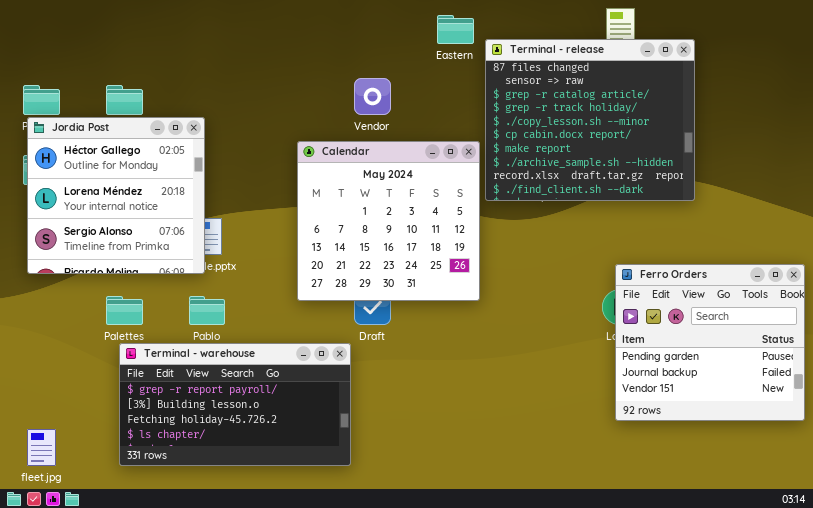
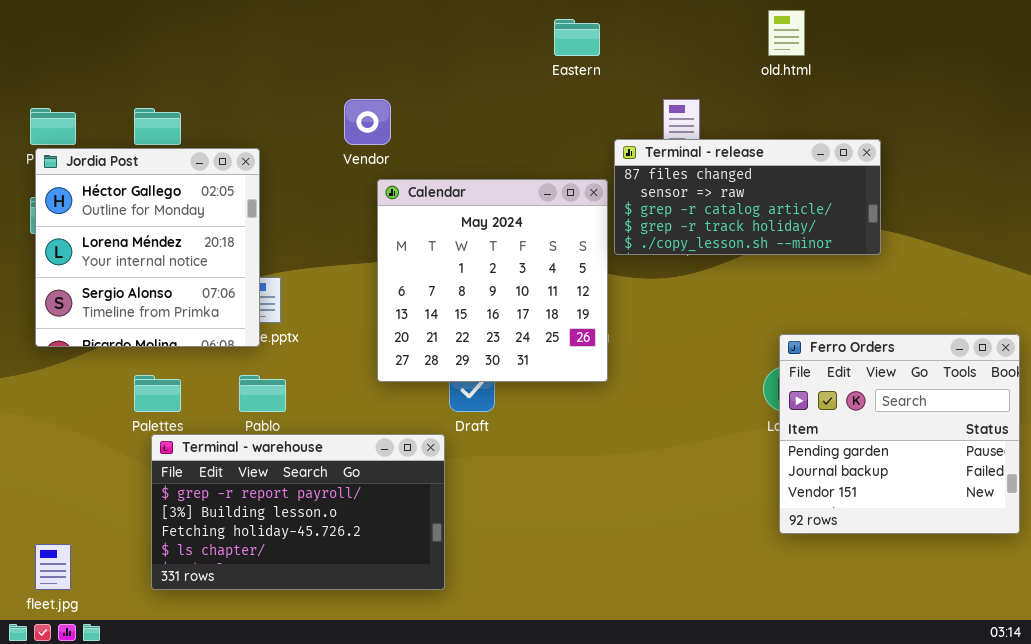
Terminal - release: [485,39,695,201] -> [614,139,881,255], resized
Vendor: [354,78,391,115] -> [344,99,391,145], moved

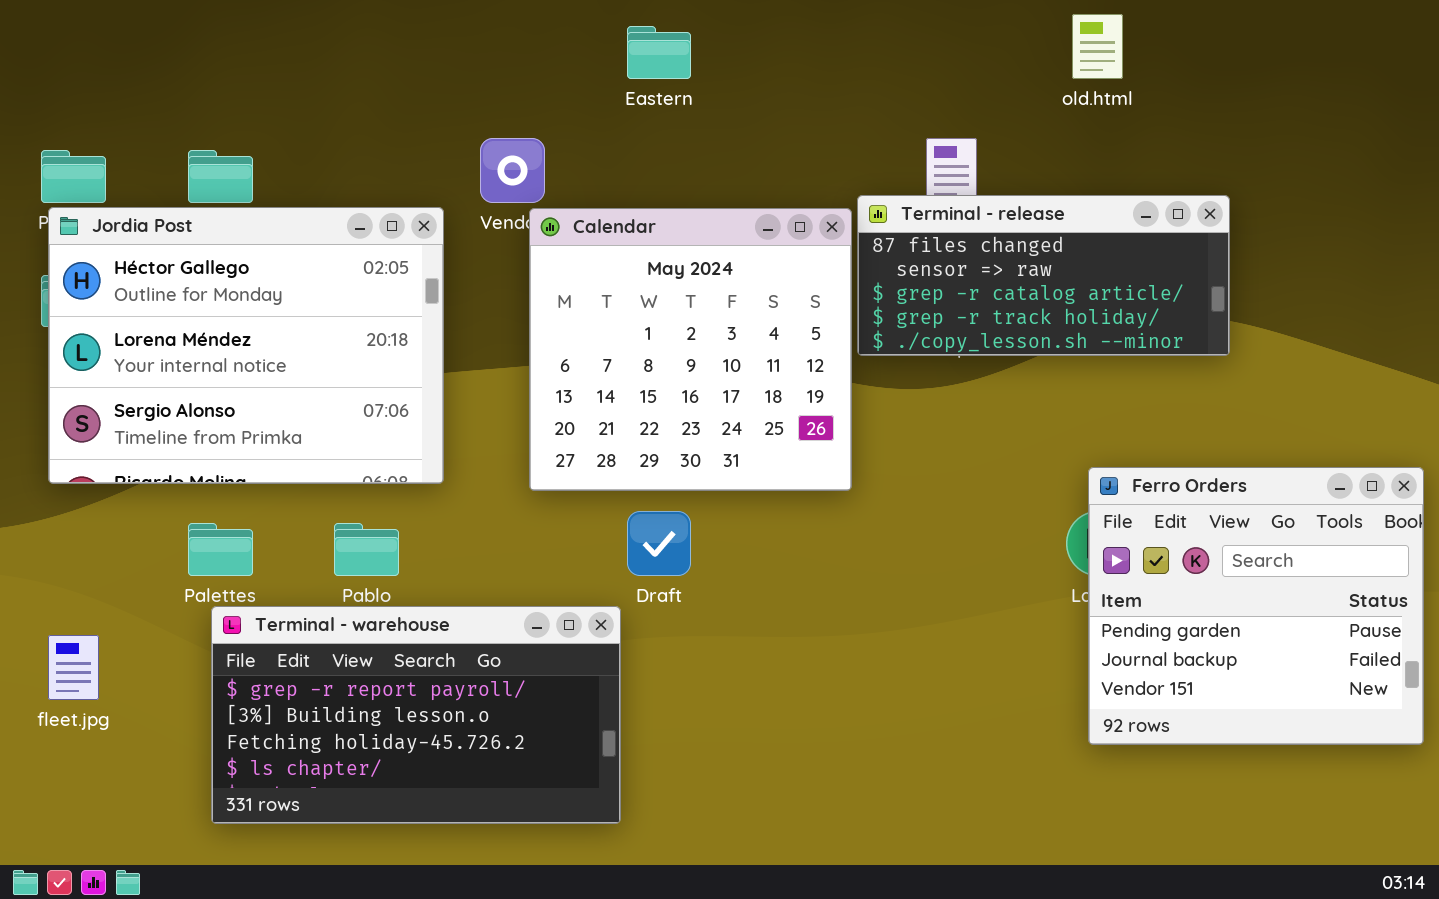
Eastern: [554,19,600,56] -> [627,26,691,79], moved
Jordia Post: [35,148,260,347] -> [48,207,444,484], resized
Calendar: [377,179,608,382] -> [529,208,852,491], moved
fleet.jpg: [35,544,71,590] -> [48,635,99,700], moved

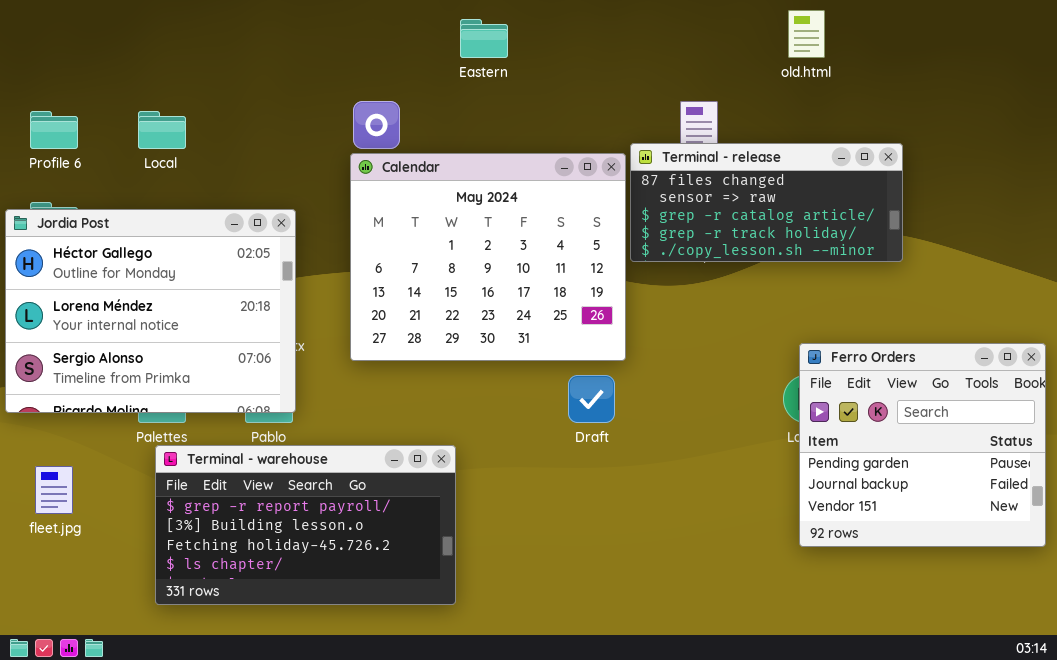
Jordia Post: [48,207,444,484] -> [5,209,296,413], moved
Calendar: [529,208,852,491] -> [350,153,626,361], resized
Draft: [627,511,691,576] -> [568,375,615,423], moved

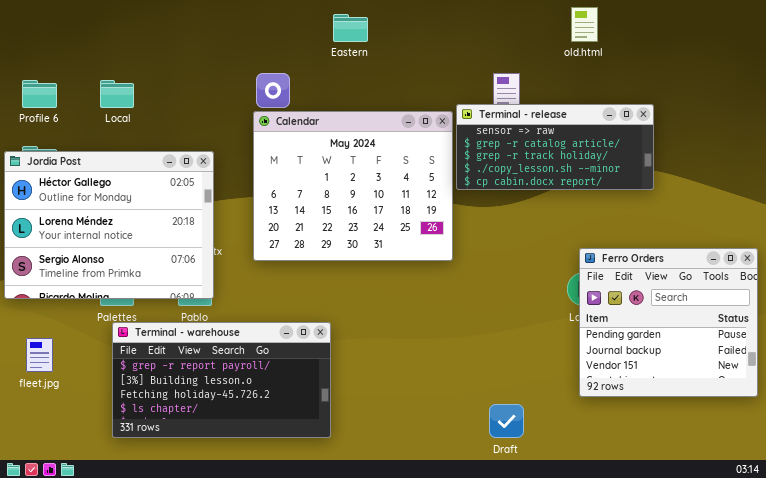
Terminal - release: [630,143,903,262] -> [456,104,654,190], scrolled down 1 row
Draft: [568,375,615,423] -> [489,404,524,438], moved

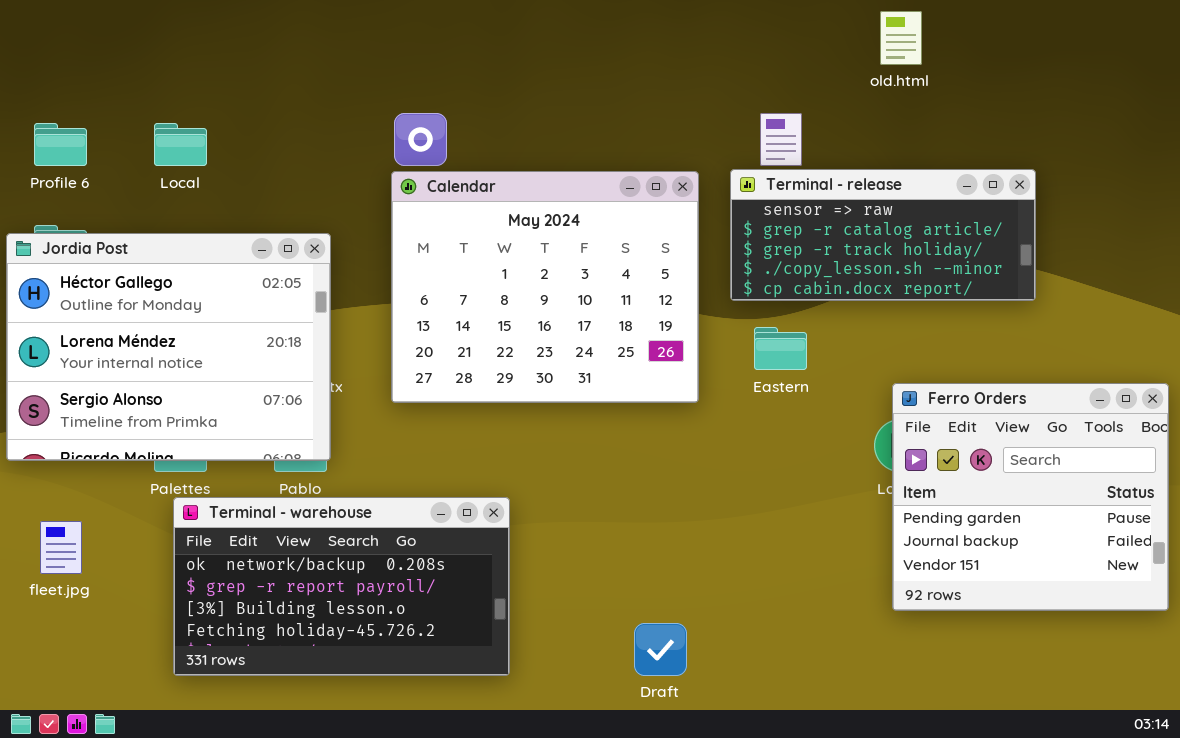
Eastern: [333,14,368,42] -> [754,327,807,370], moved
Terminal - release: [456,104,654,190] -> [730,169,1036,301], moved
Terminal - warehouse: [112,322,331,438] -> [173,497,510,676], scrolled up 1 row
Draft: [489,404,524,438] -> [634,623,687,676], moved

